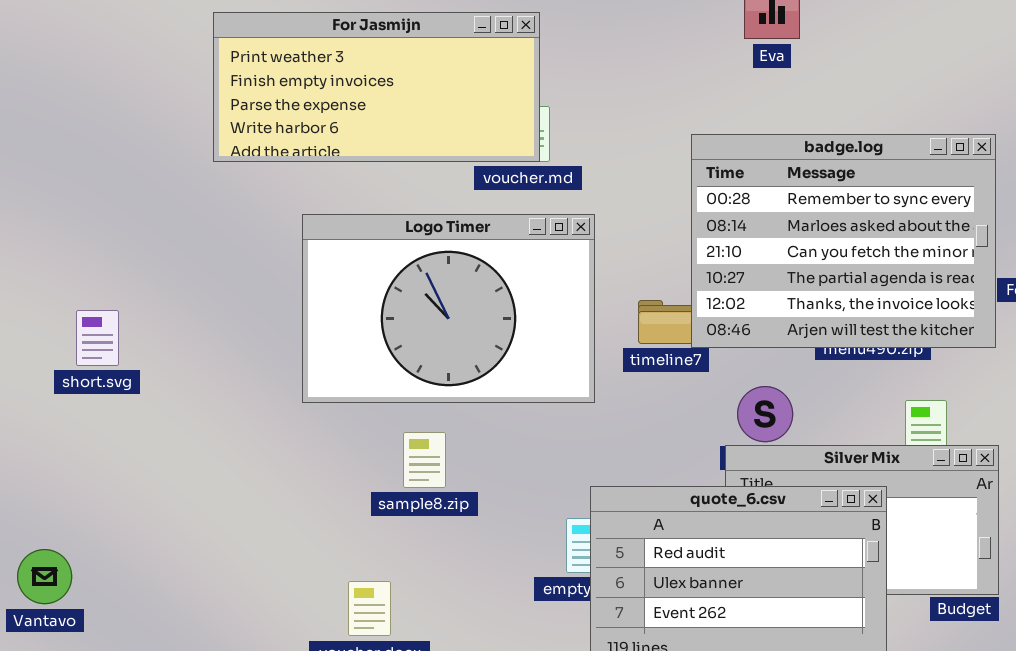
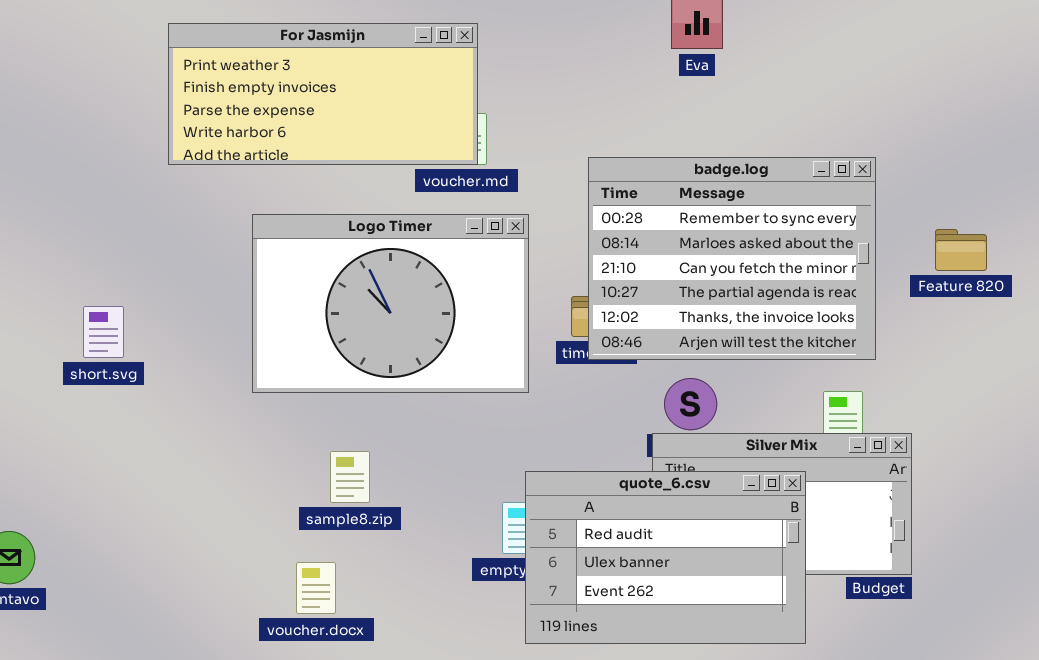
badge.log: [691,134,996,348] -> [588,157,876,360], moved
short.svg: [76,310,119,366] -> [83,306,124,358], moved
sample8.zip: [403,432,446,488] -> [330,451,370,503], moved

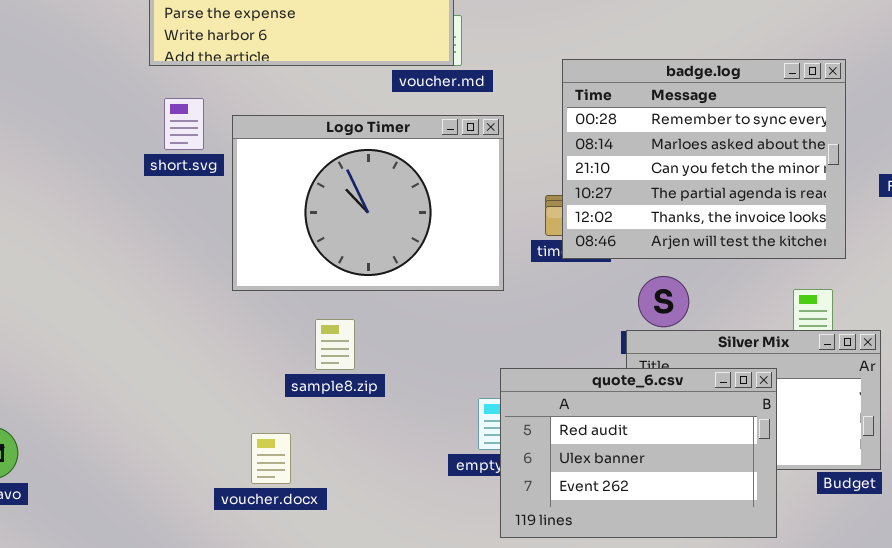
short.svg: [83,306,124,358] -> [164,98,204,150], moved
sample8.zip: [330,451,370,503] -> [315,319,355,370], moved
voucher.docx: [296,562,336,614] -> [251,433,291,484], moved

